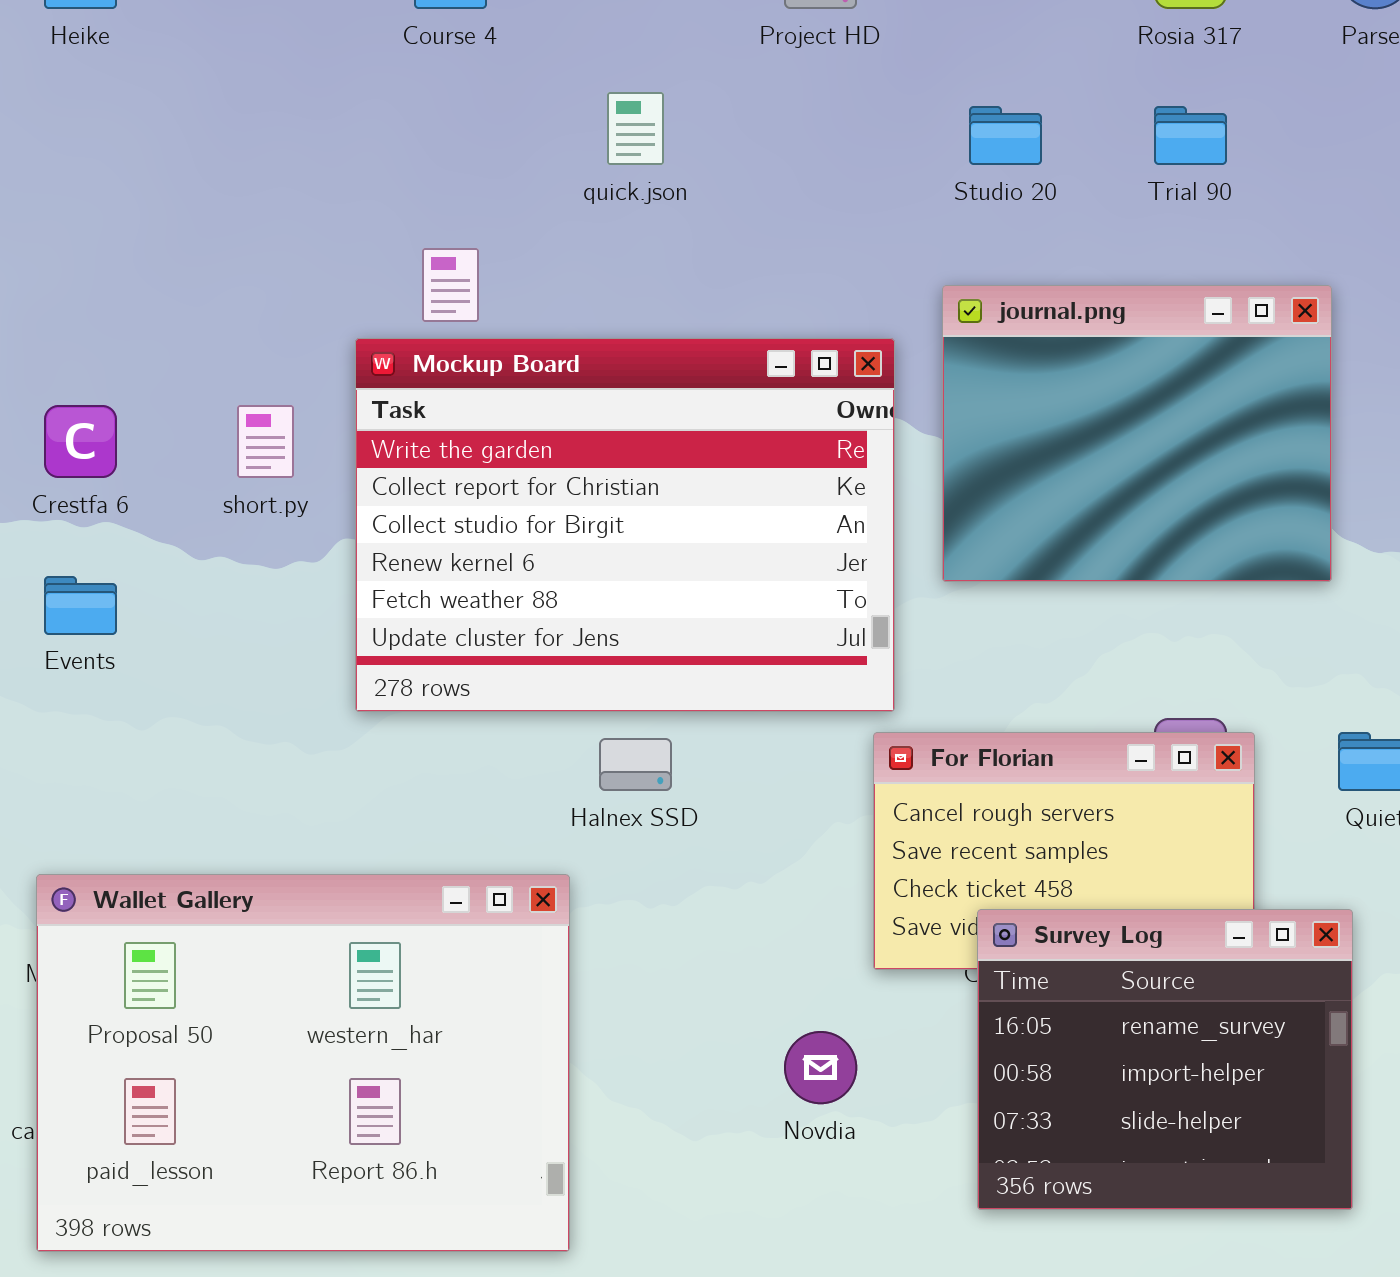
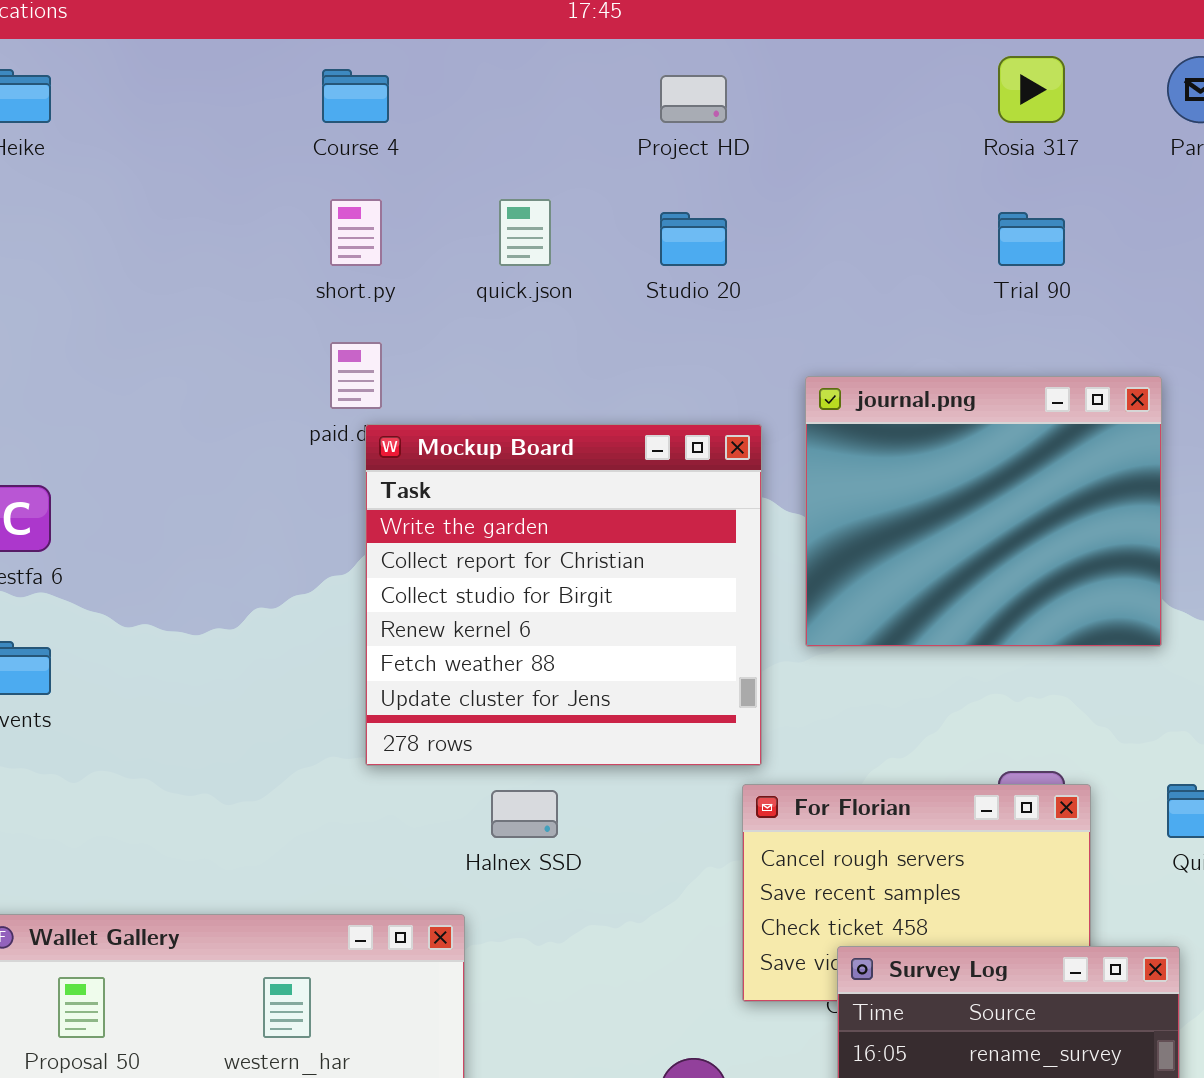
Studio 20: [969,106,1042,165] -> [660,212,727,266], moved
Mockup Board: [355,338,895,712] -> [365,424,762,766], resized
short.py: [237,405,294,478] -> [330,199,382,266], moved

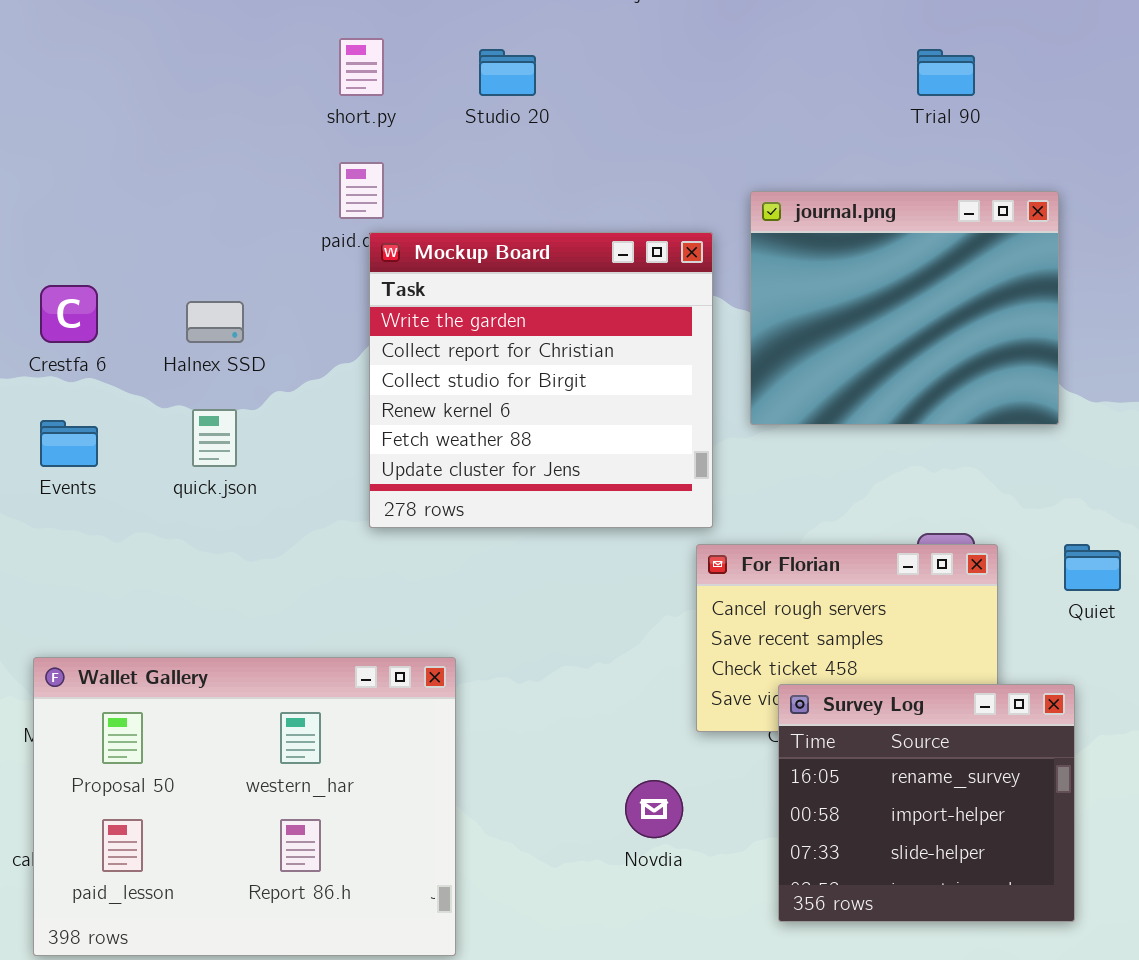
quick.json: [499,199,551,266] -> [192,409,237,467], moved
Studio 20: [660,212,727,266] -> [479,49,536,96], moved
Halnex SSD: [491,790,558,838] -> [186,301,244,343], moved

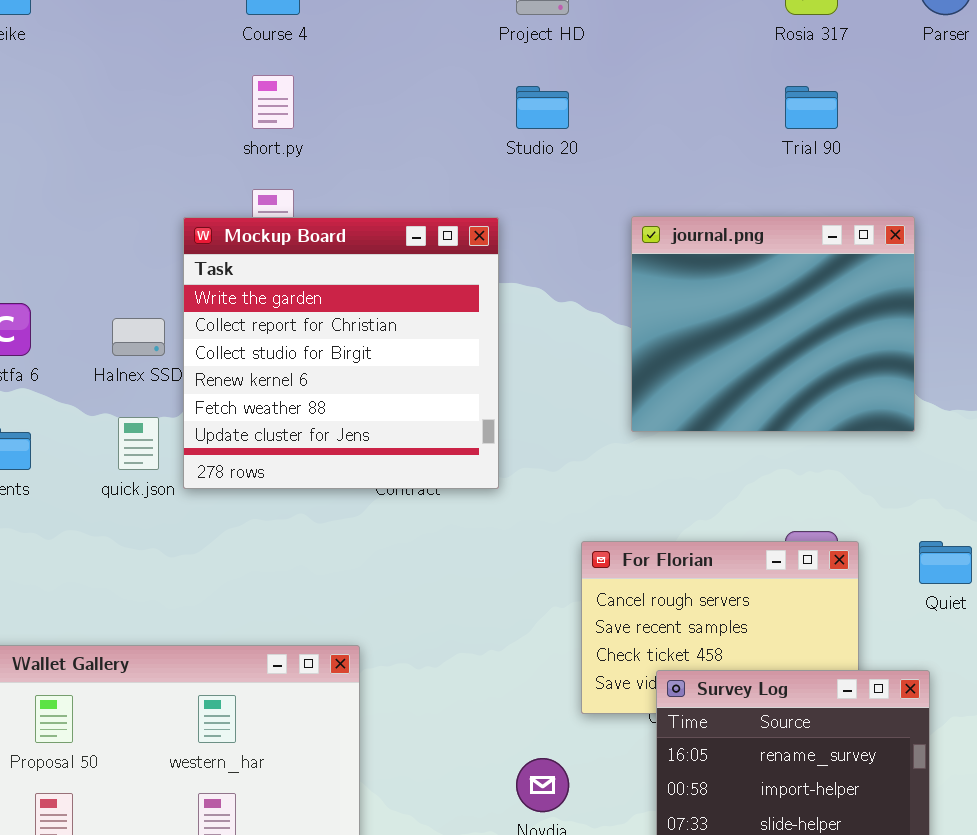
Studio 20: [479,49,536,96] -> [516,86,569,129], moved
Mockup Board: [369,232,713,528] -> [183,217,499,489], moved

